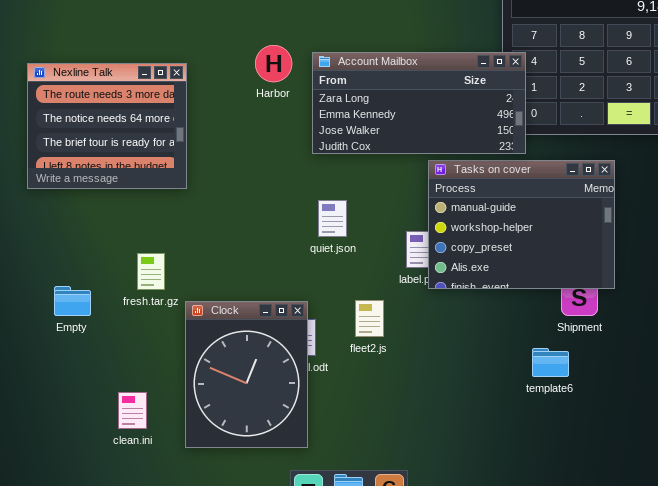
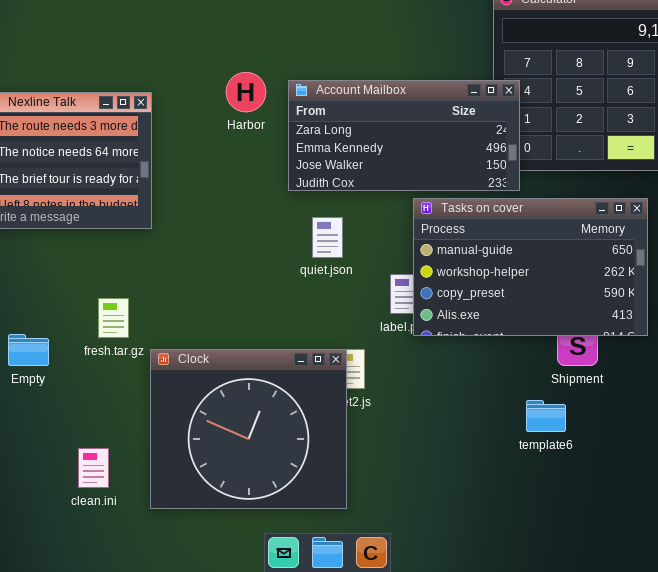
Tasks on cover: [428,160,615,289] -> [413,198,648,336], resized
quiet.json: [318,200,347,237] -> [312,217,343,258], moved
Clock: [185,301,308,448] -> [150,349,347,509], resized

